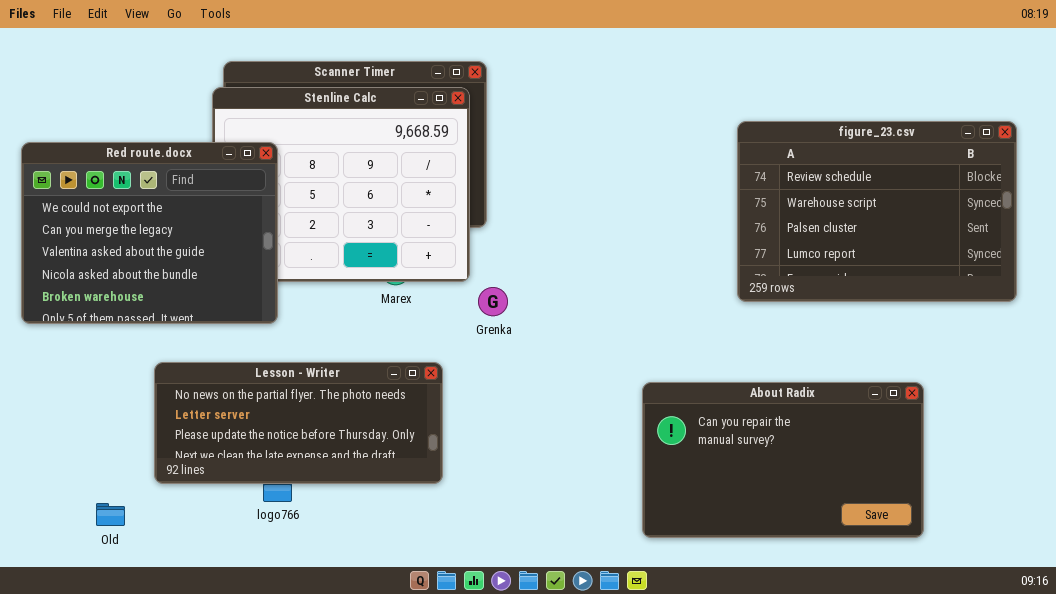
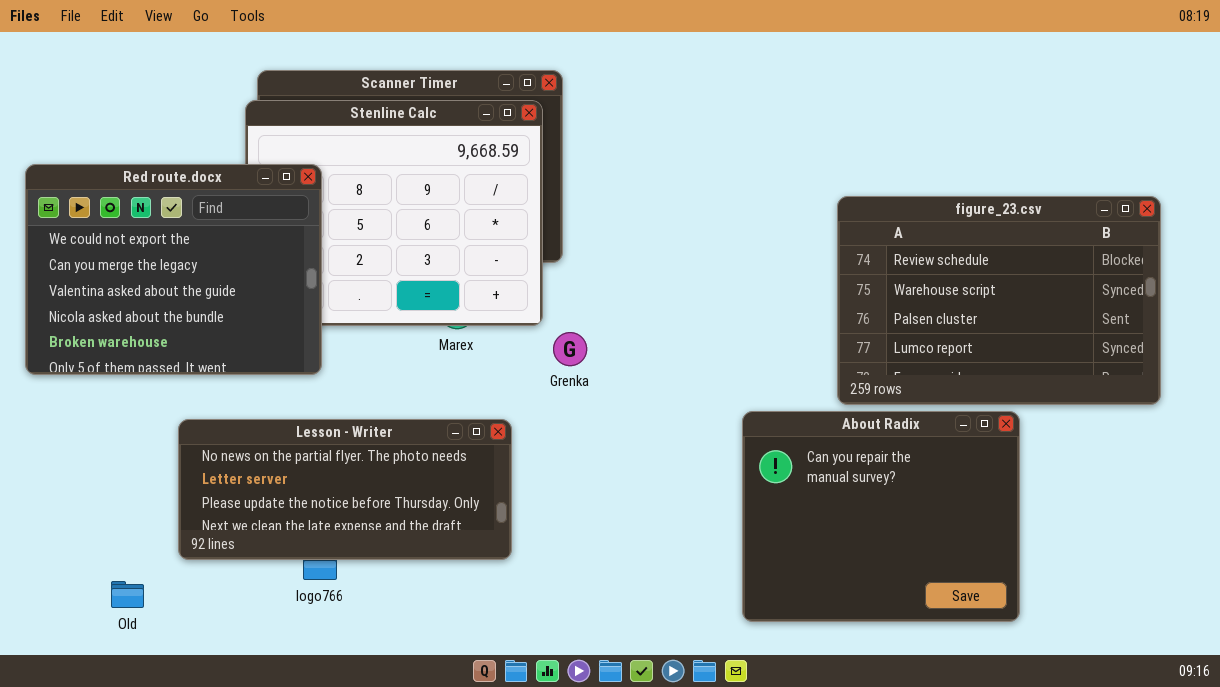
figure_23.csv: [737,121,1017,302] -> [837,196,1161,405], moved
About Radix: [642,382,924,538] -> [742,411,1020,622], resized

